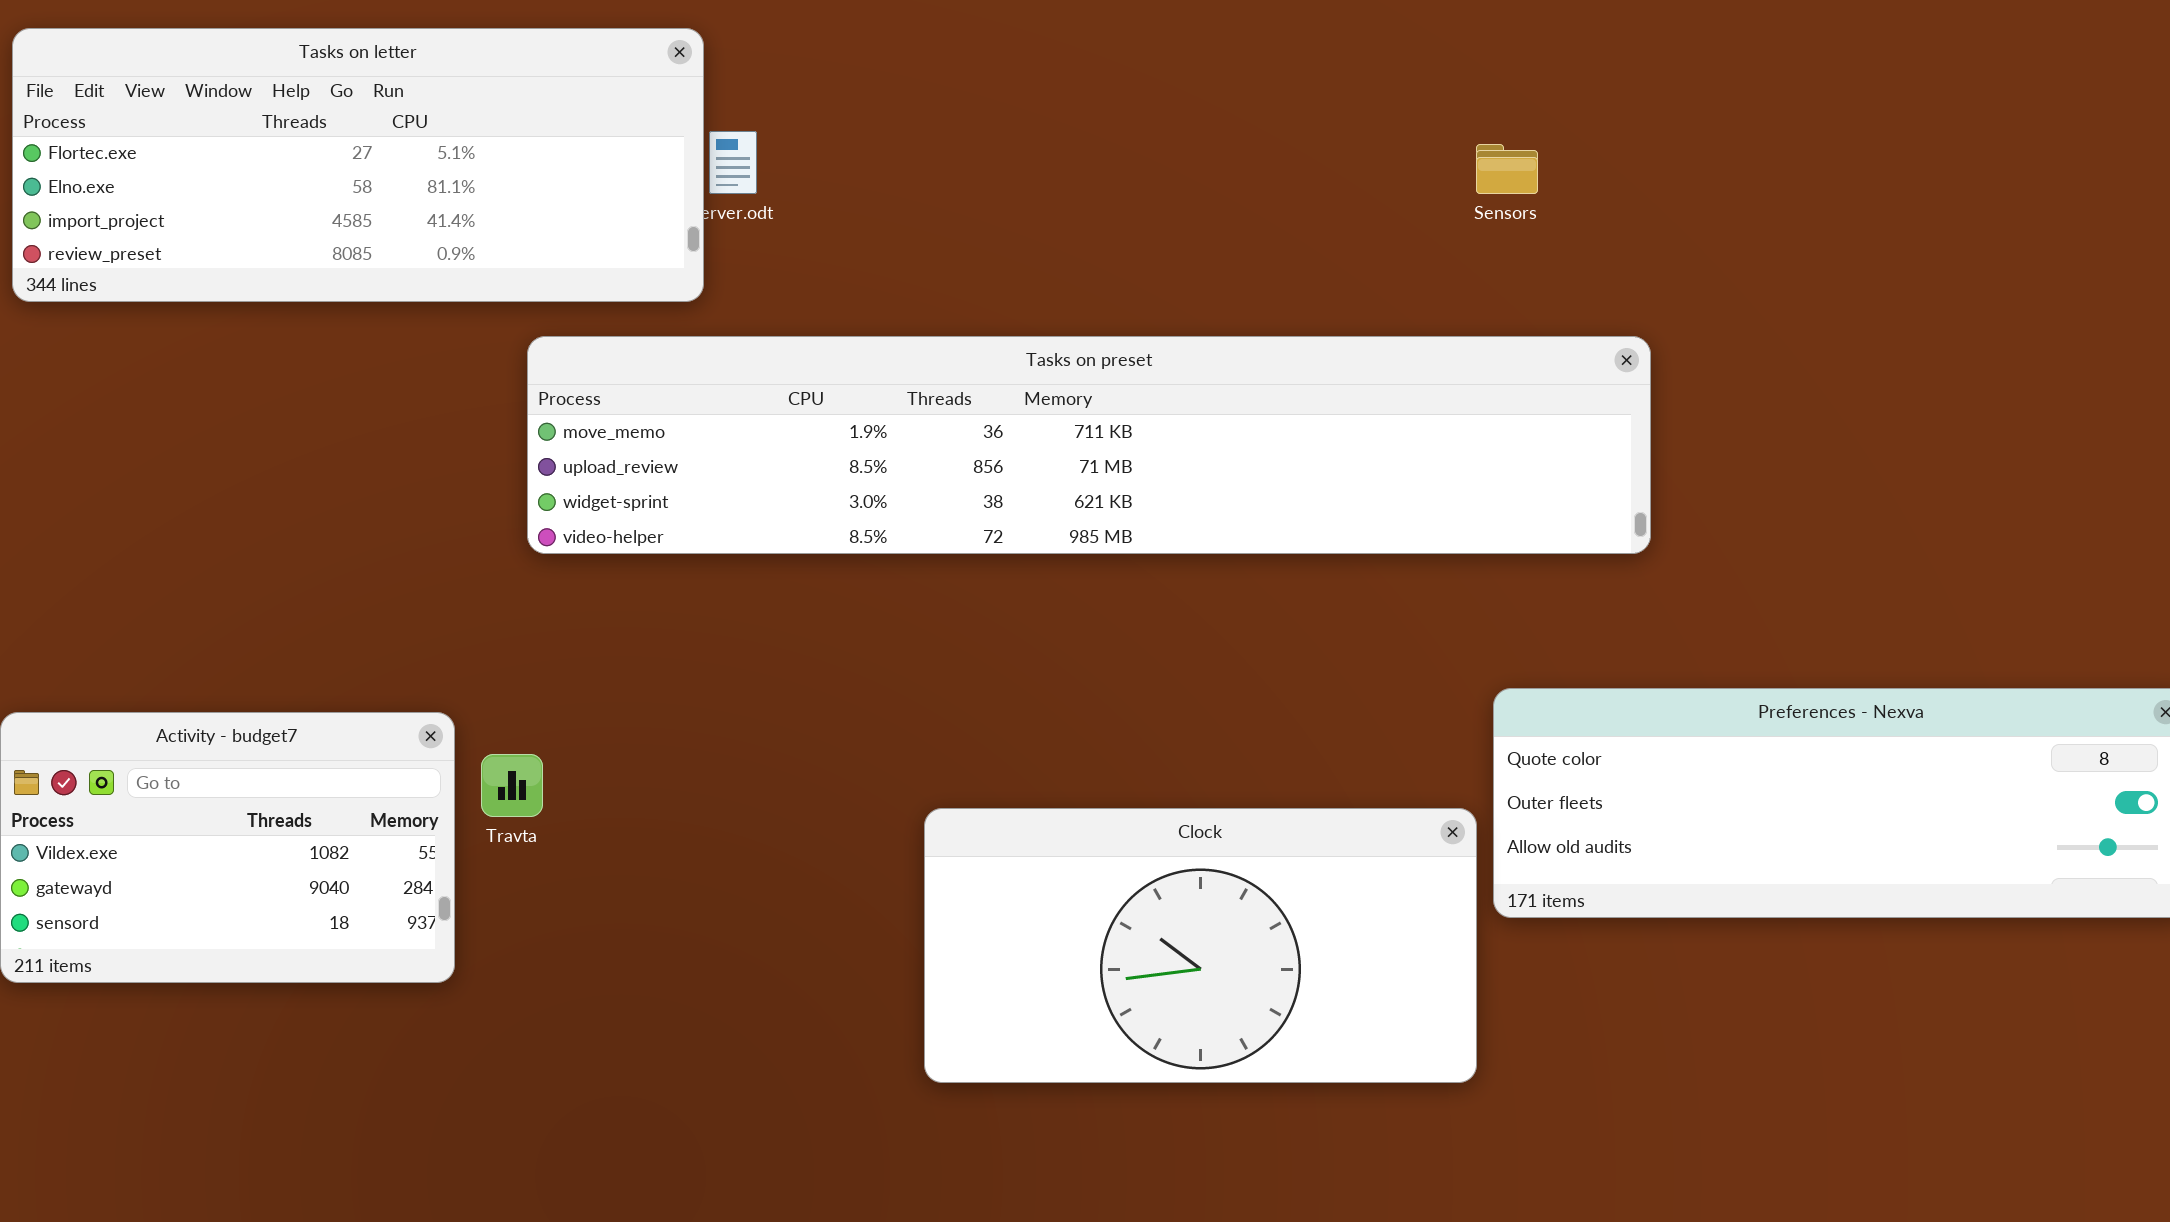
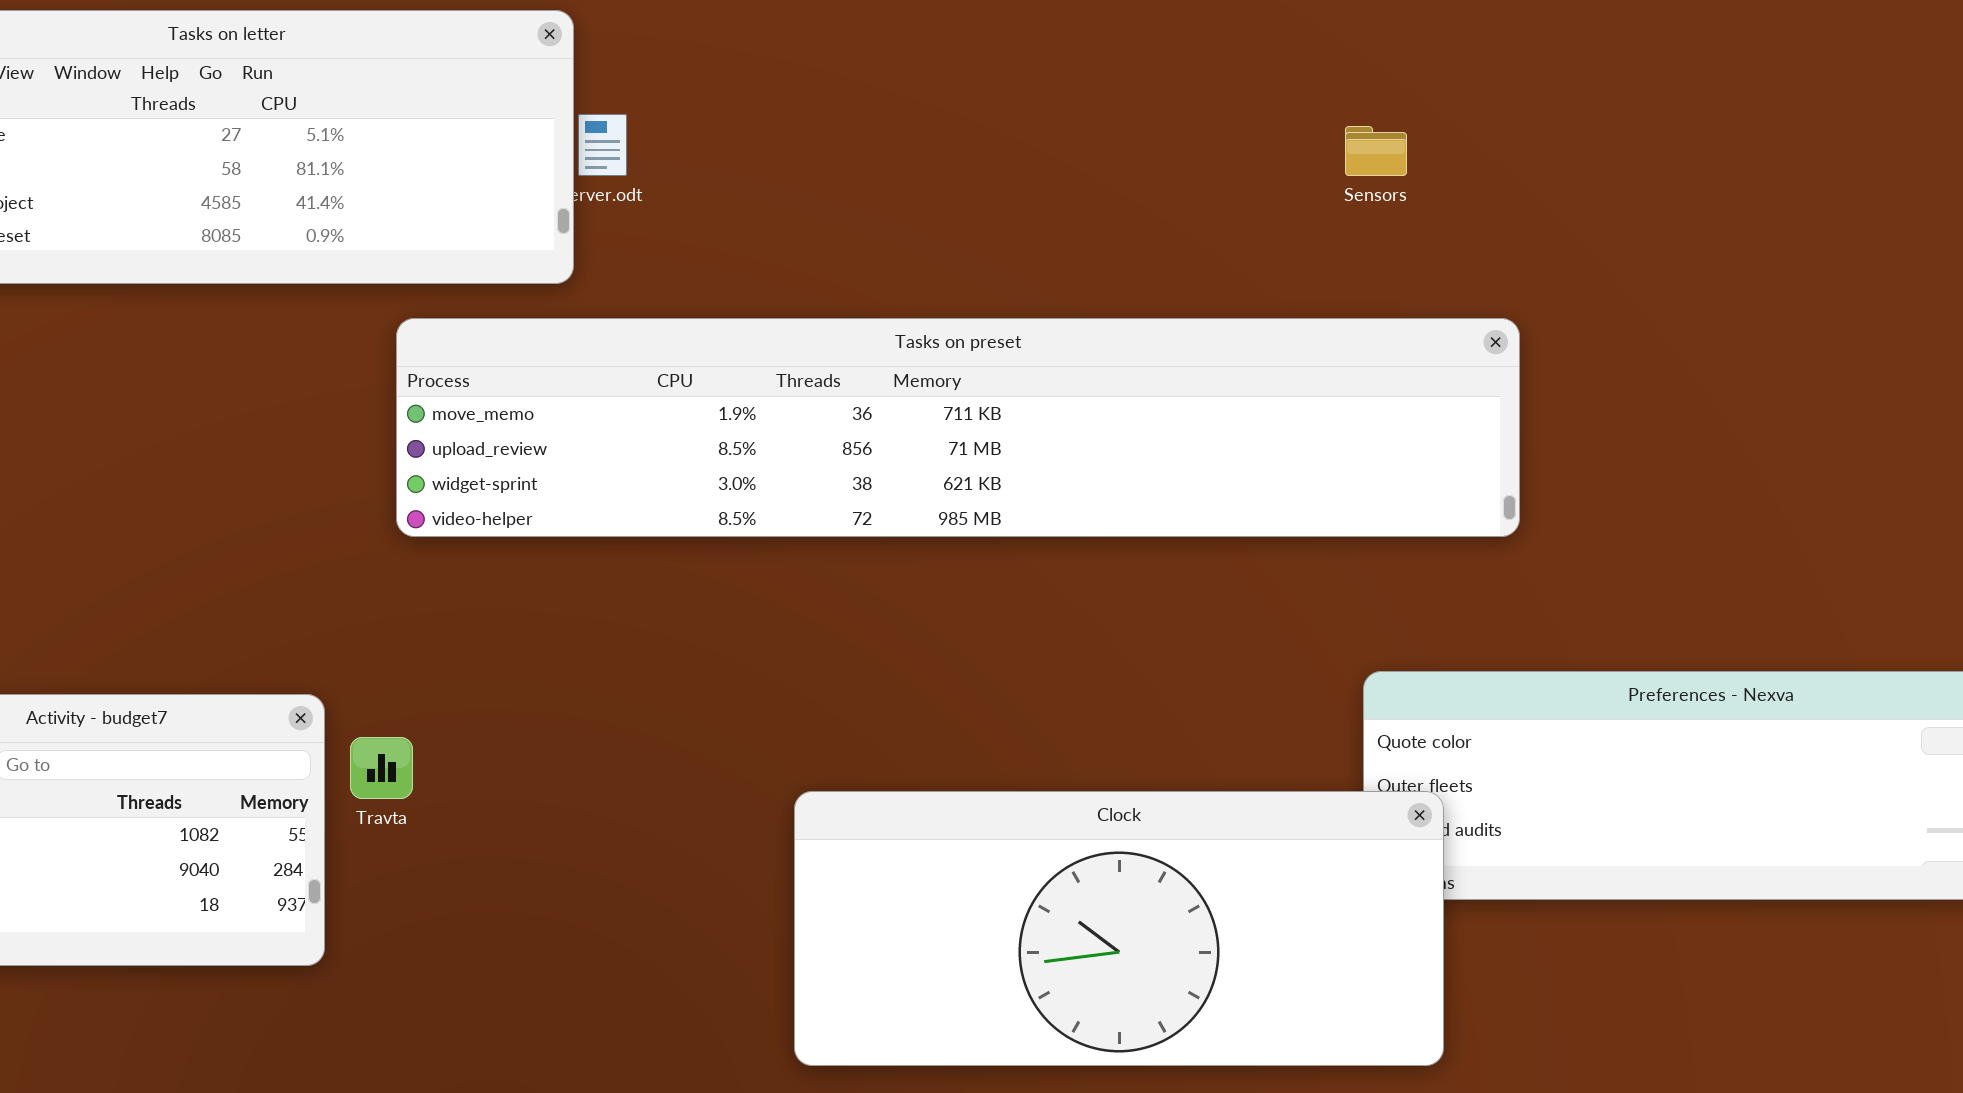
Clock: [924,808,1477,1083] -> [794,791,1444,1066], resized

